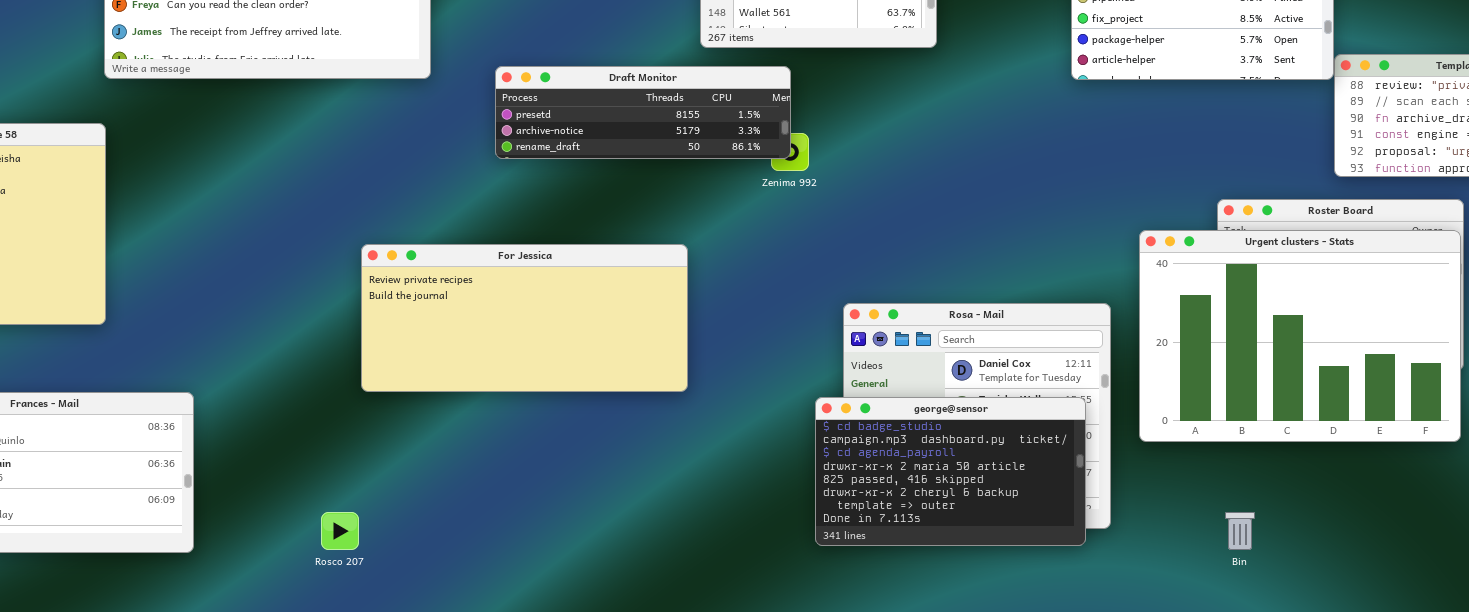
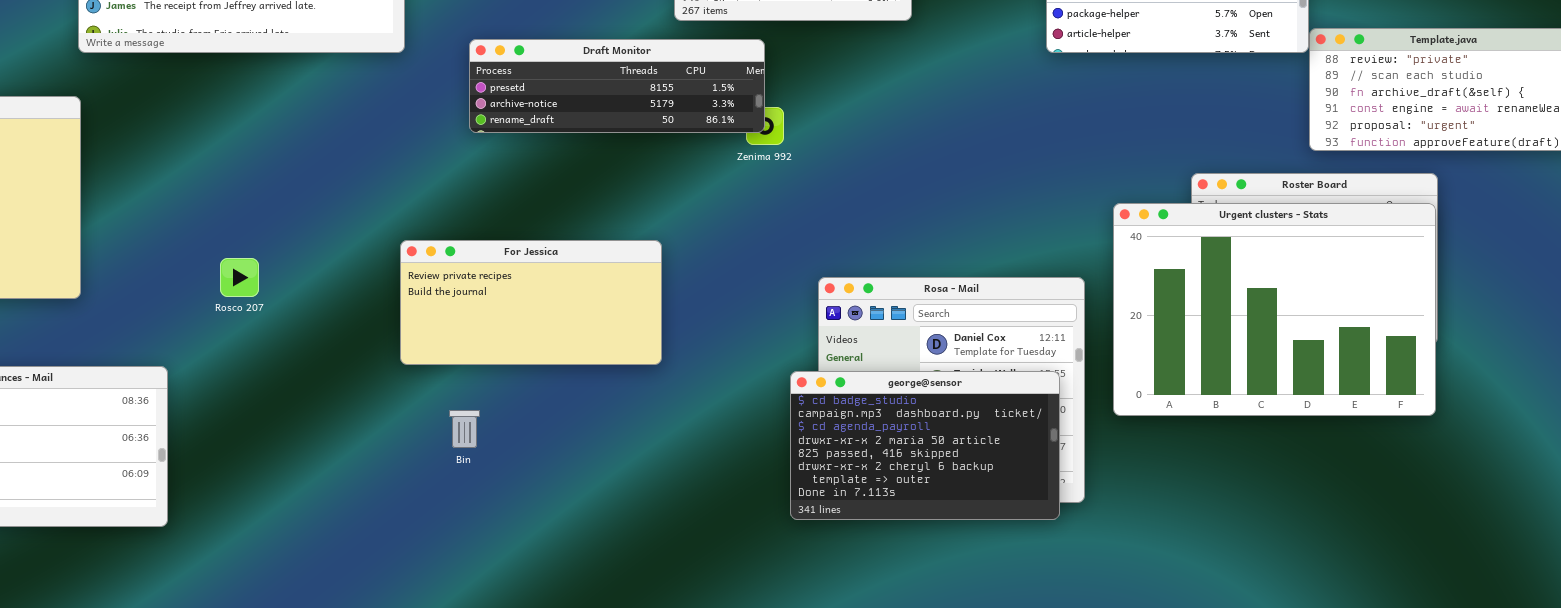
For Jessica: [361,244,688,392] -> [400,240,662,365], resized
Rosco 207: [321,512,359,550] -> [220,258,259,297], moved
Bin: [1225,512,1255,550] -> [449,410,480,448], moved

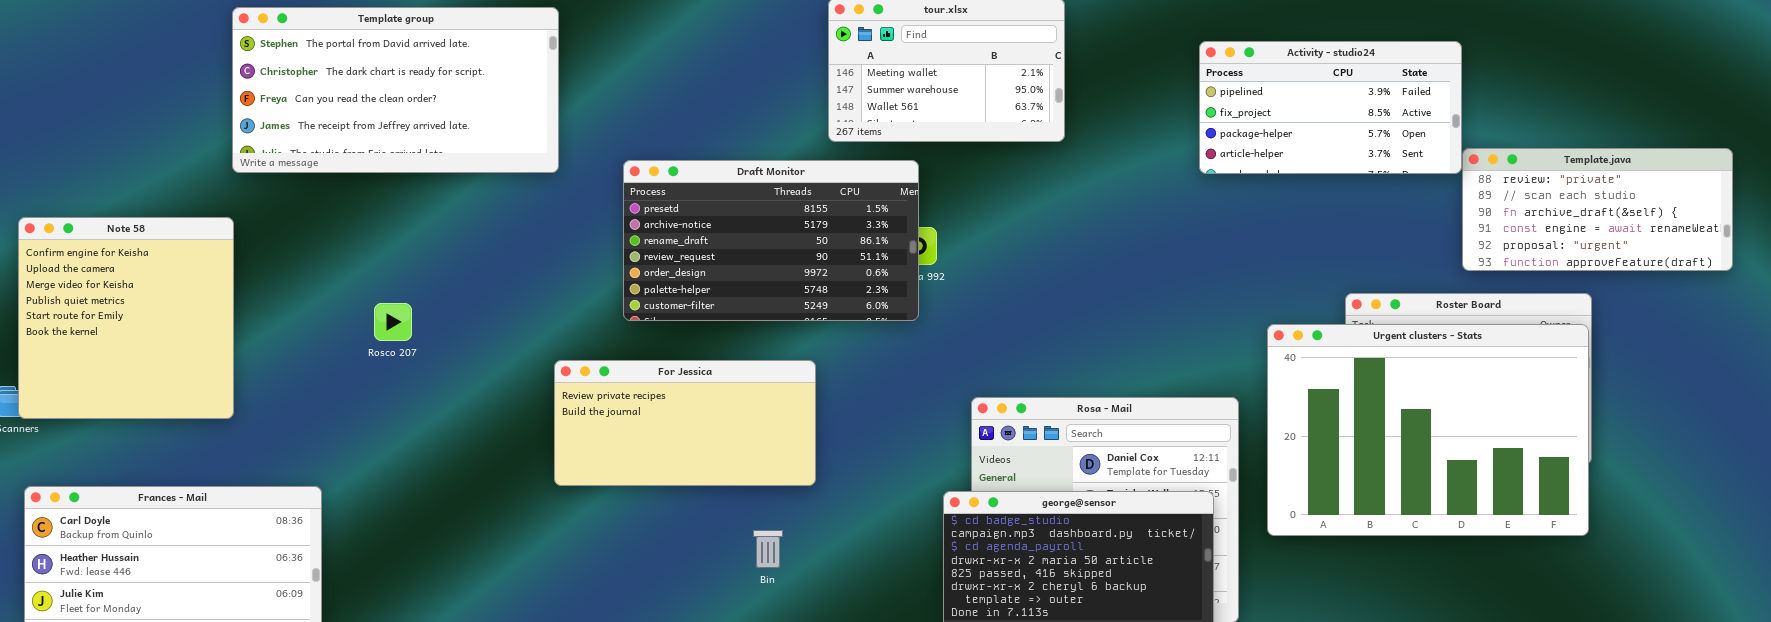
Draft Monitor: [469,39,765,133] -> [623,160,919,321], resized
Rosco 207: [220,258,259,297] -> [374,303,412,341], moved
Bin: [449,410,480,448] -> [753,530,783,568], moved

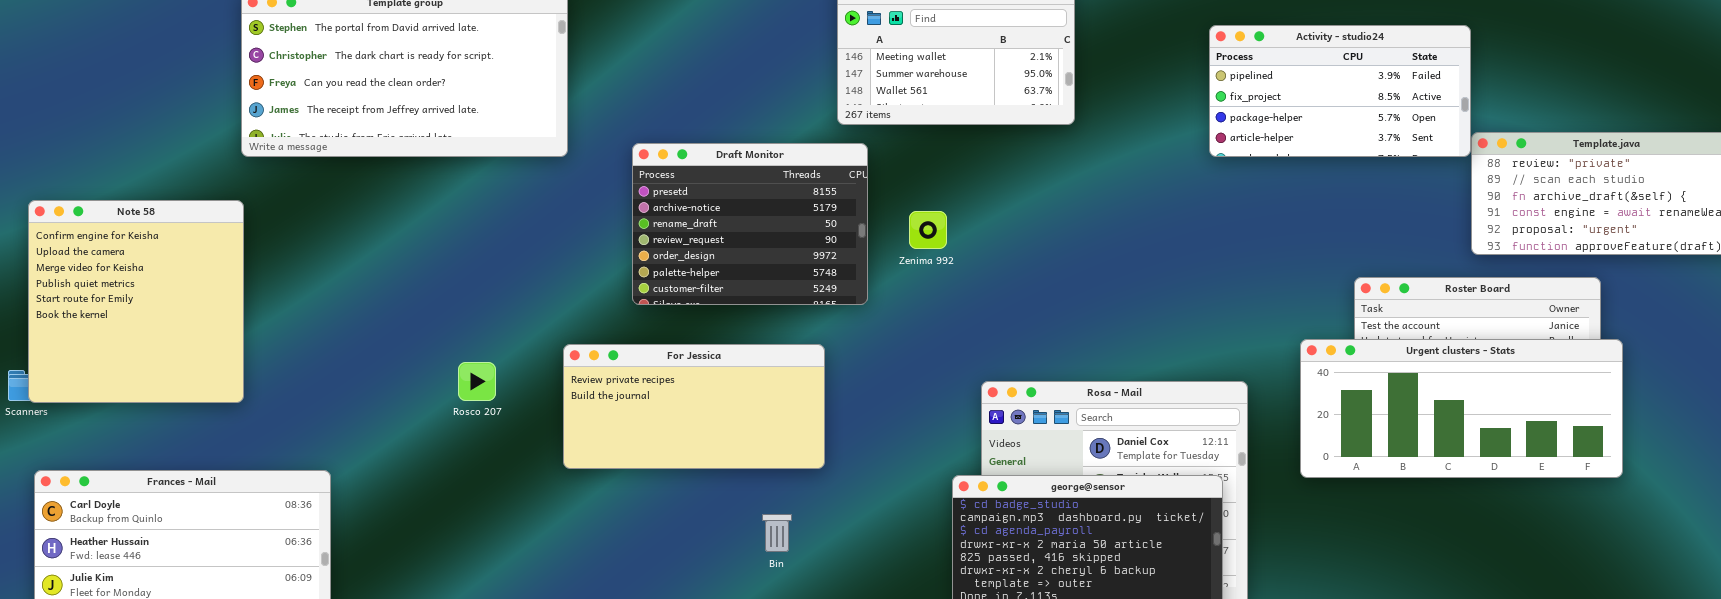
Draft Monitor: [623,160,919,321] -> [632,143,868,305], resized
Rosco 207: [374,303,412,341] -> [458,362,496,401], moved
Urgent clusters - Stats: [1267,324,1589,536] -> [1300,339,1623,478], moved, resized

